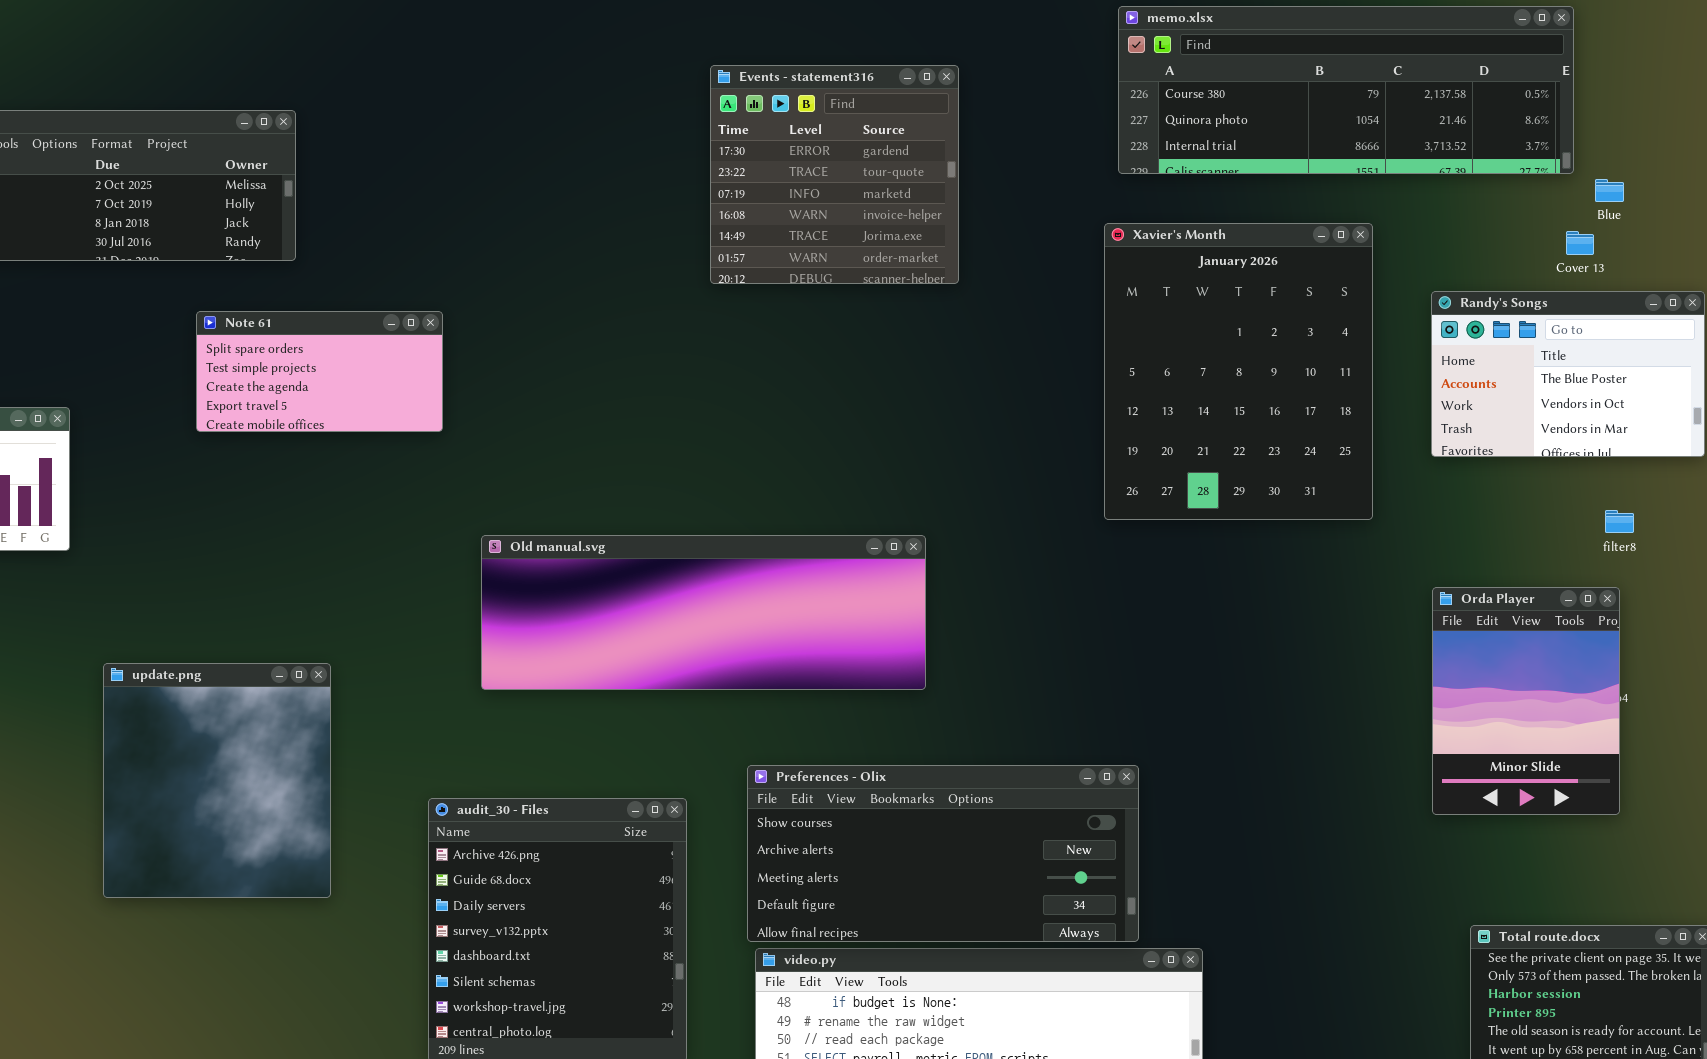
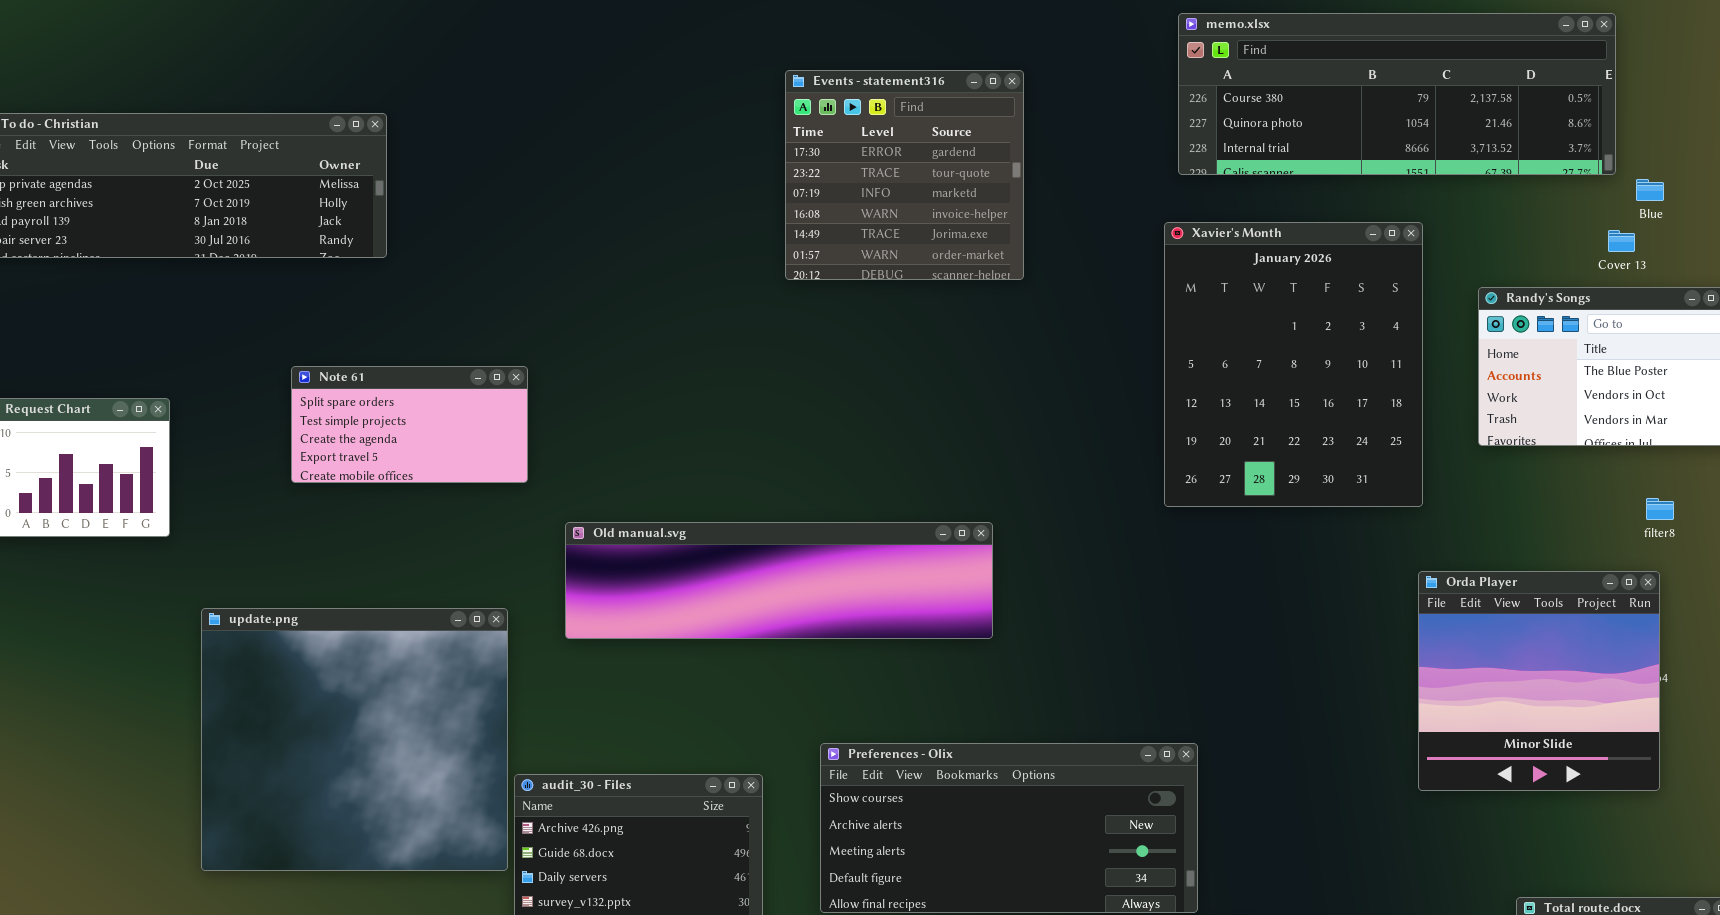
Note 61: [196,311,443,432] -> [291,366,528,483], moved
Old manual.svg: [481,535,926,690] -> [565,522,993,639], resized
Orda Player: [1432,587,1620,815] -> [1418,571,1660,791], resized
update.png: [103,663,331,898] -> [201,608,508,871], resized

